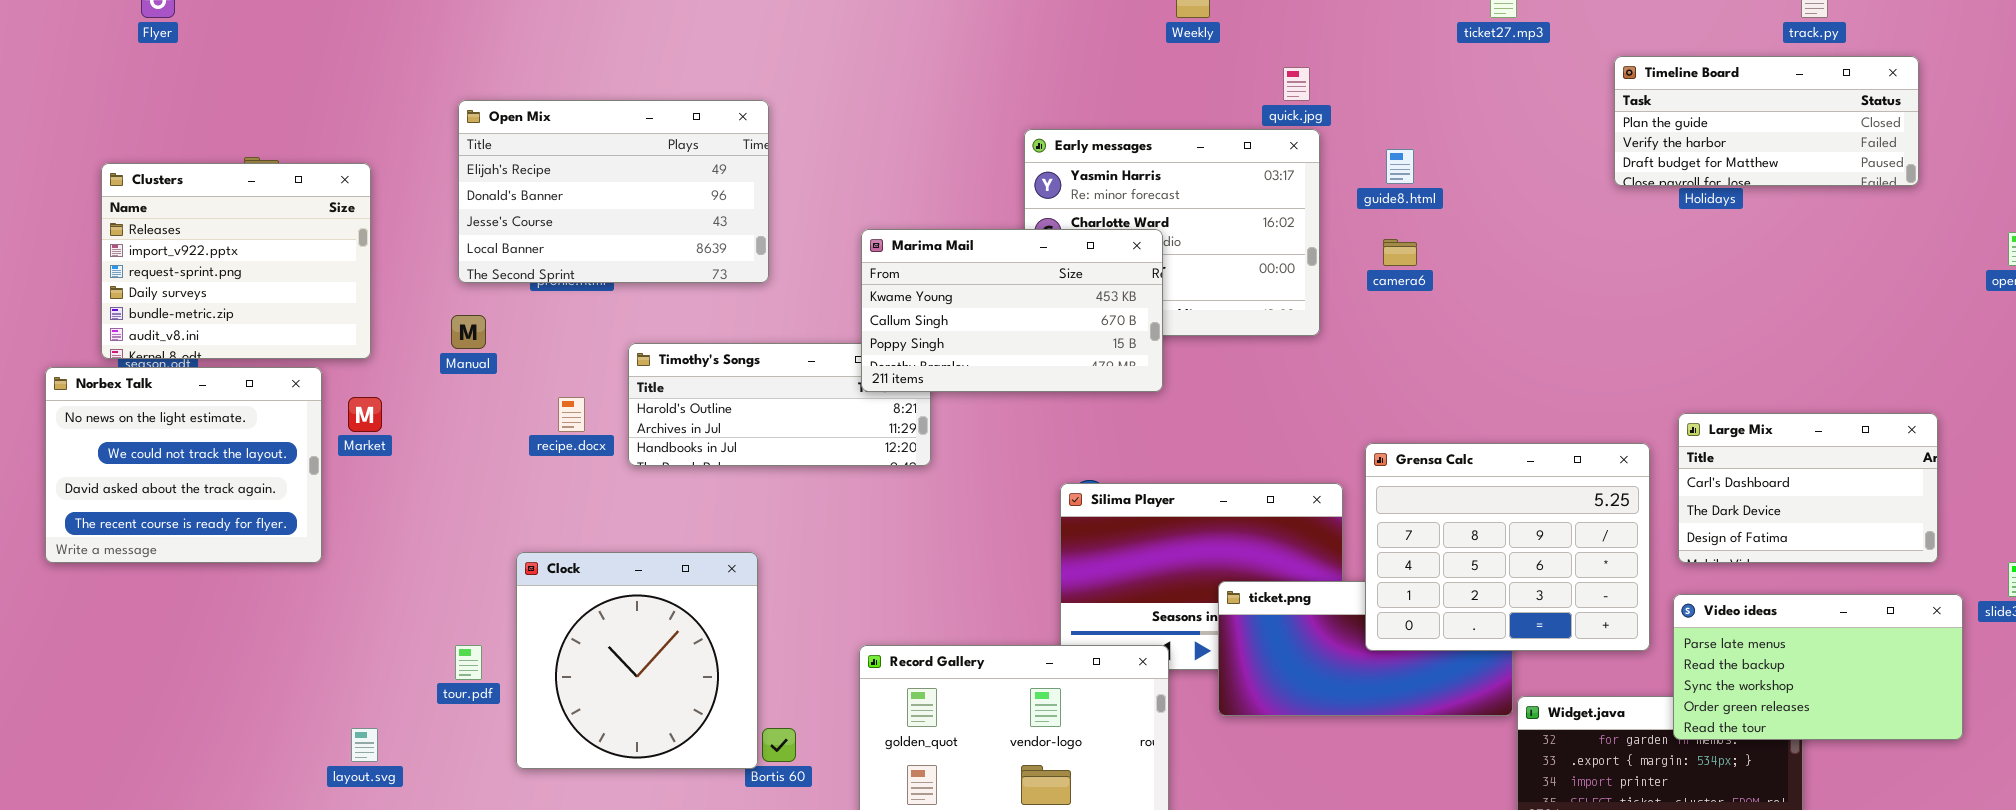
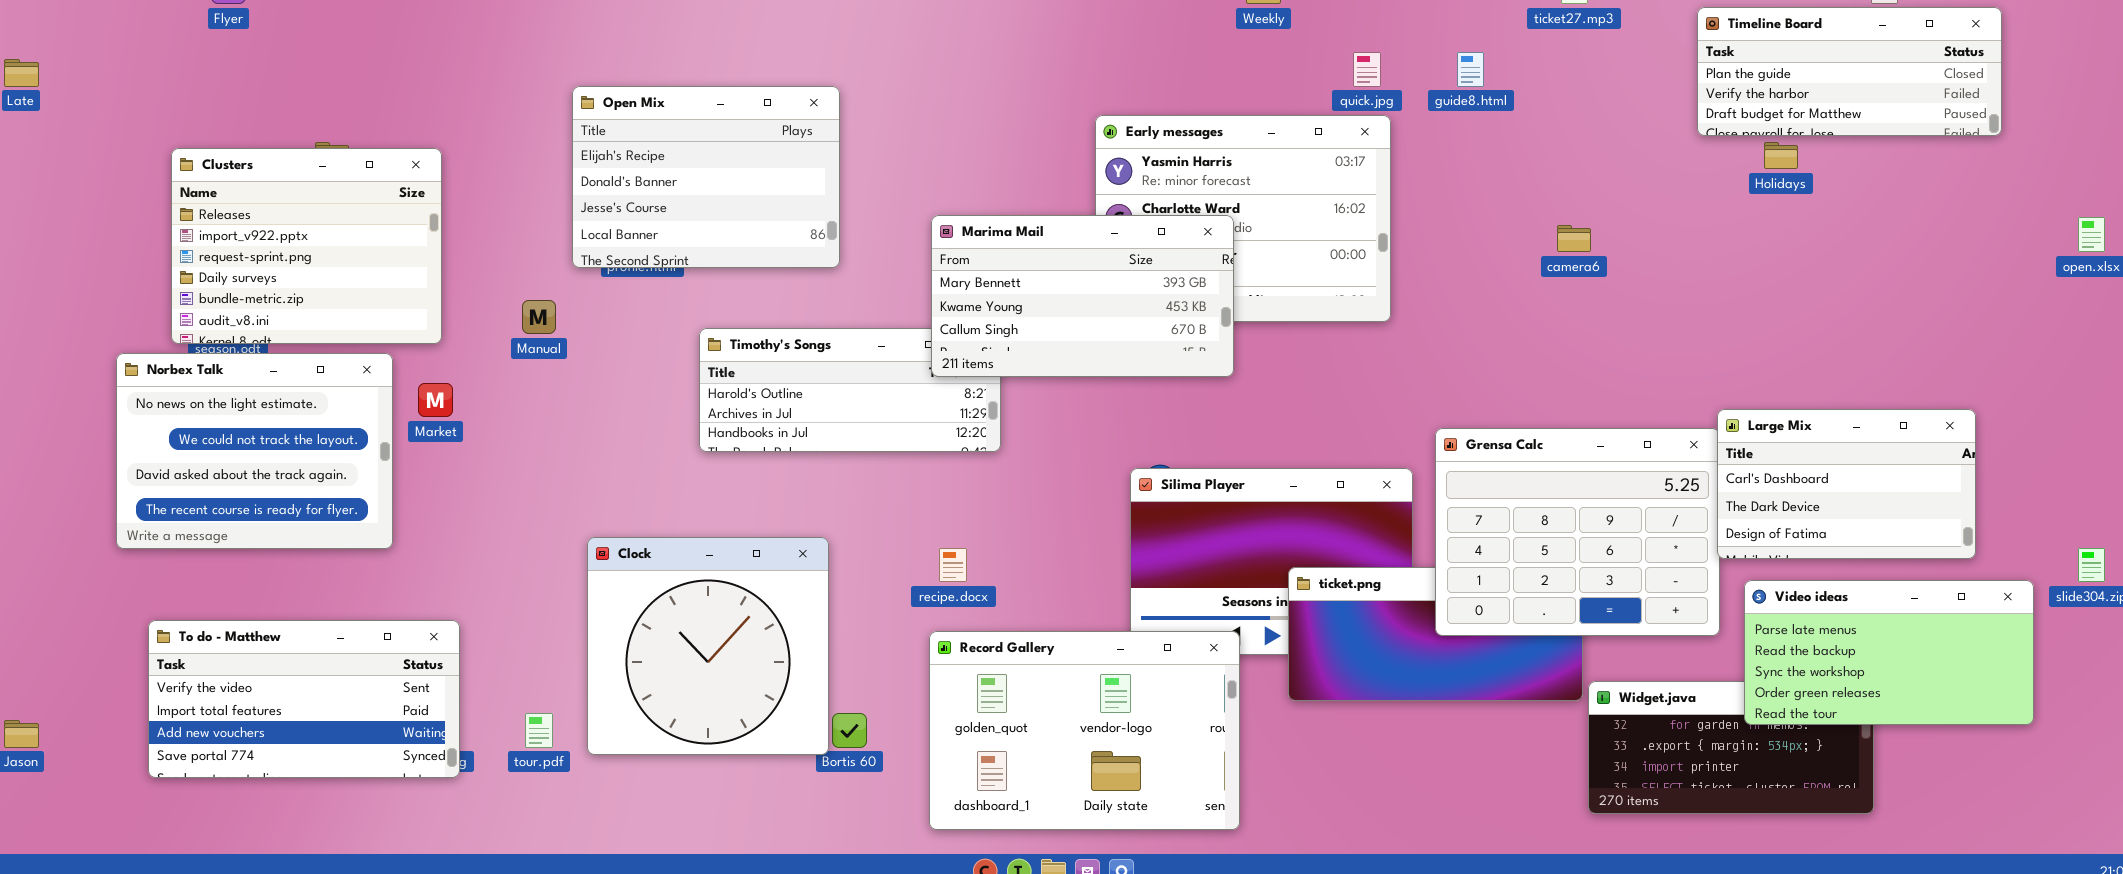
Timeline Board: [1614,56,1919,186] -> [1697,7,2002,136], moved
Open Mix: [458,100,769,283] -> [572,86,840,268], resized
guide8.html: [1386,149,1414,184] -> [1457,52,1484,87], moved
Marima Mail: [861,229,1163,392] -> [931,215,1234,377], scrolled up 1 row
camera6: [1383,239,1417,266] -> [1557,225,1591,252], moved
recipe.docx: [558,397,585,432] -> [939,548,967,582], moved
Large Mix: [1678,413,1938,563] -> [1717,409,1976,559], moved
To do - Matthew: none -> [148,620,460,778], opened
tour.pdf: [455,645,482,680] -> [525,713,553,748], moved

